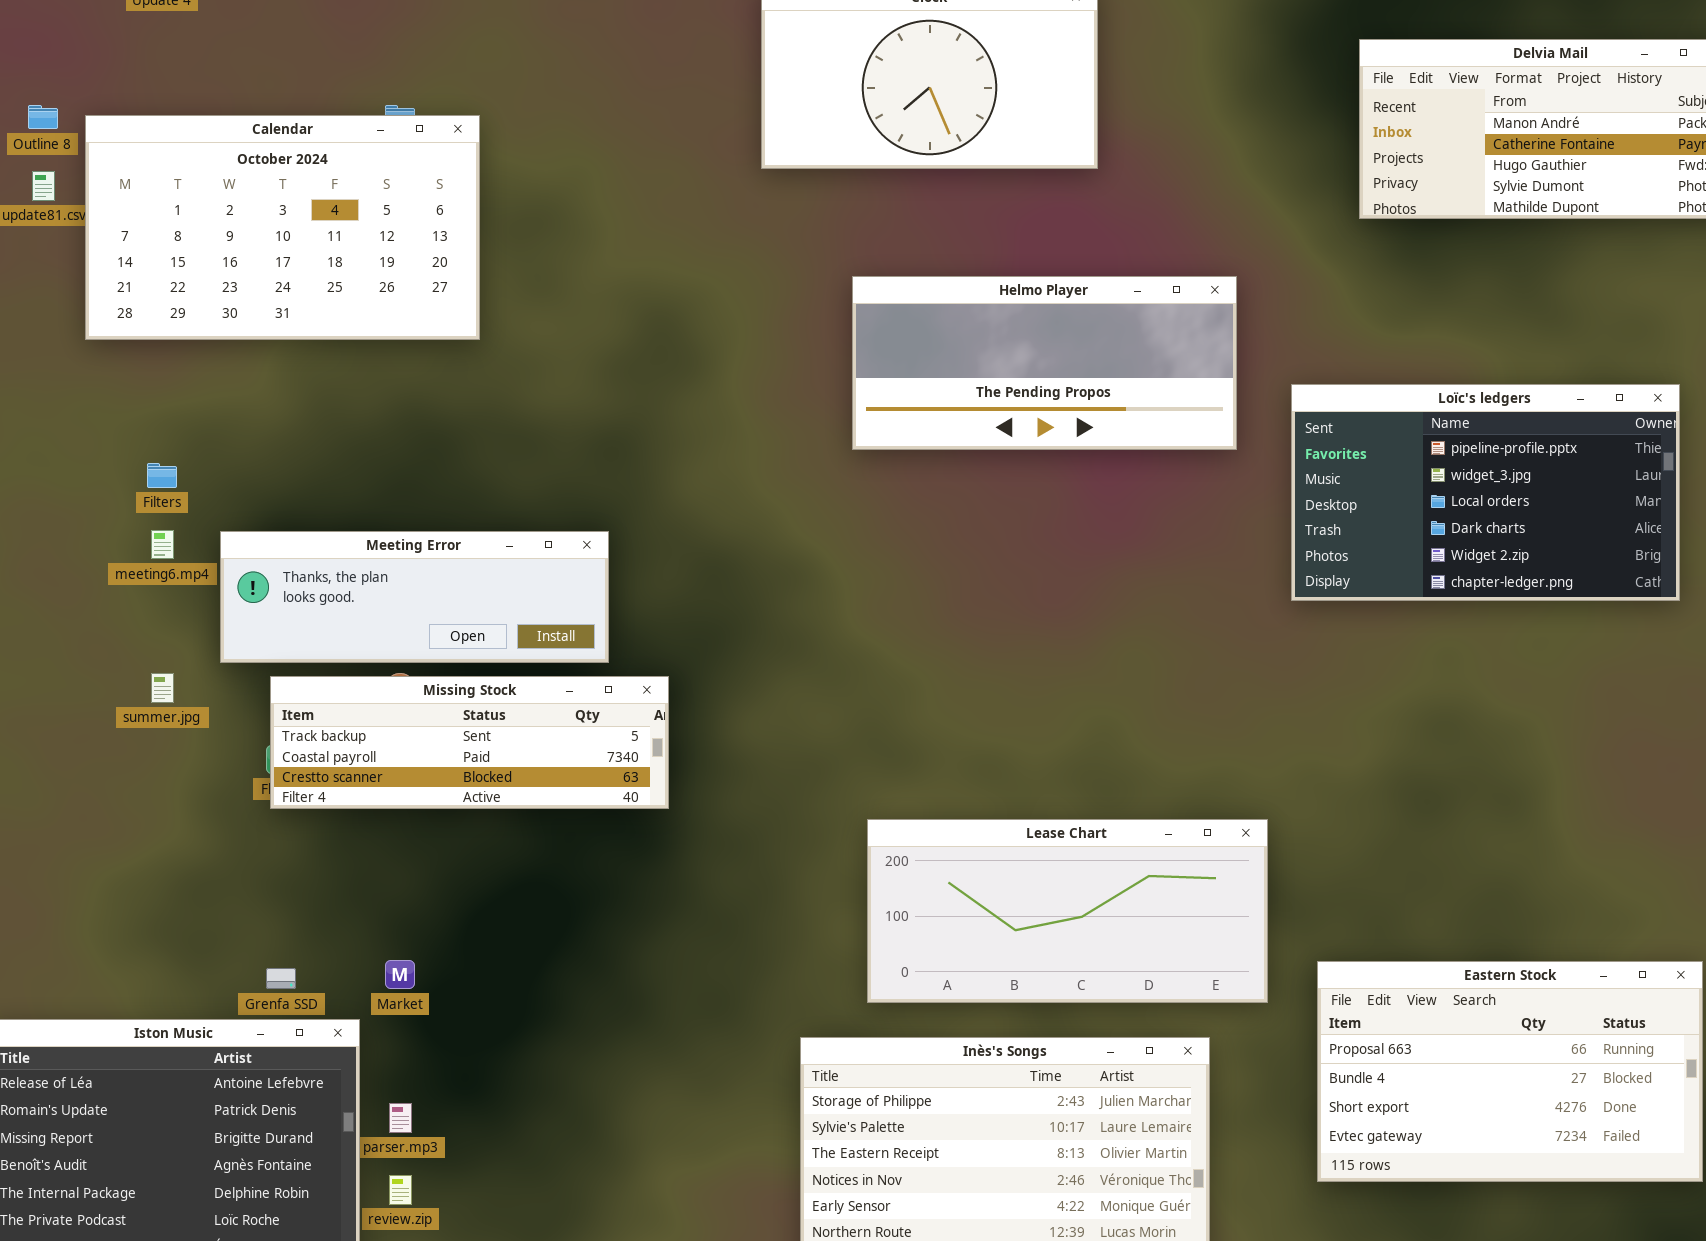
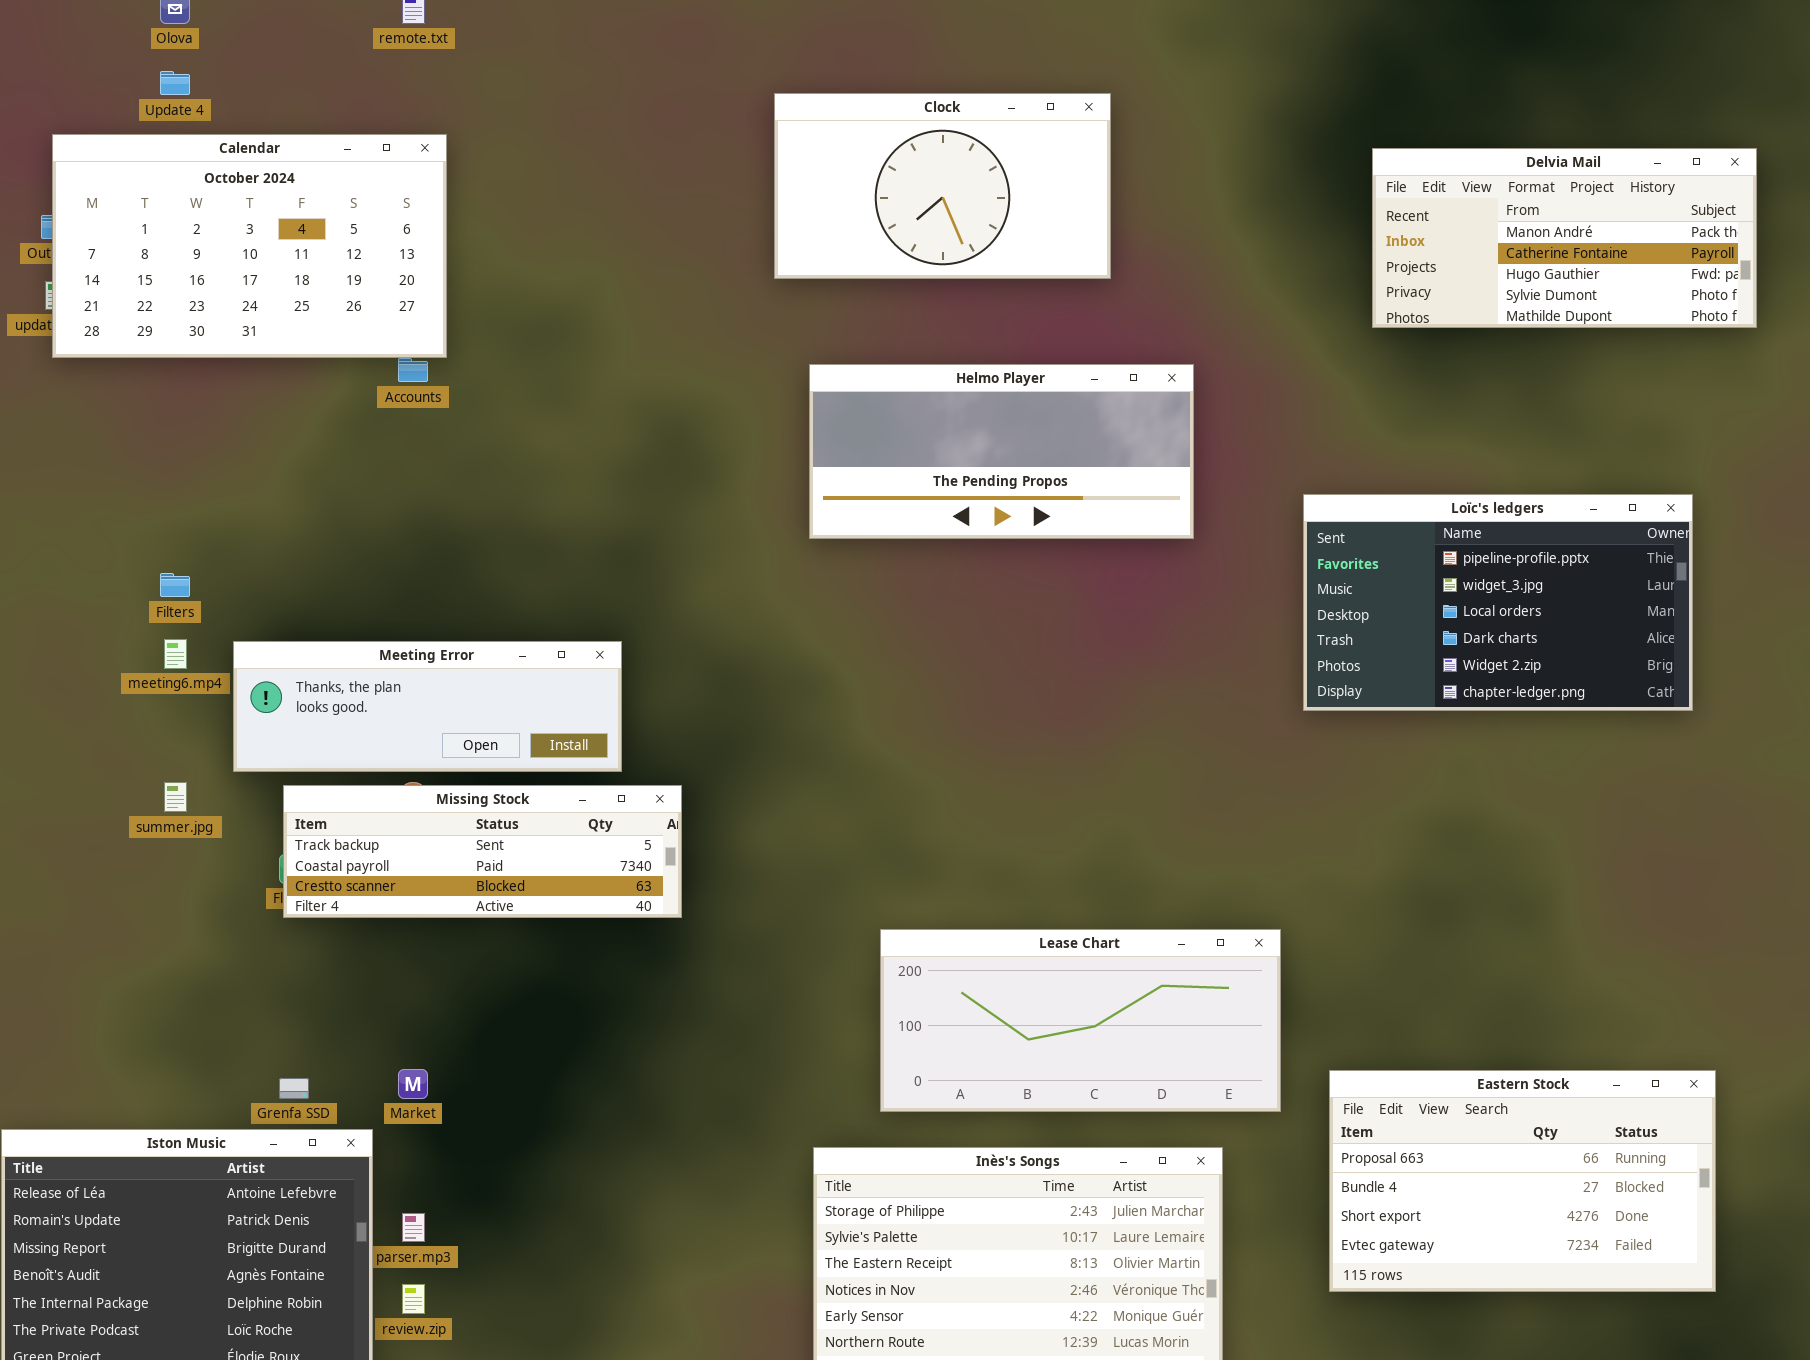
Calendar: [85,115,480,340] -> [52,134,447,358], moved
Helmo Player: [852,276,1237,450] -> [809,364,1194,539], moved

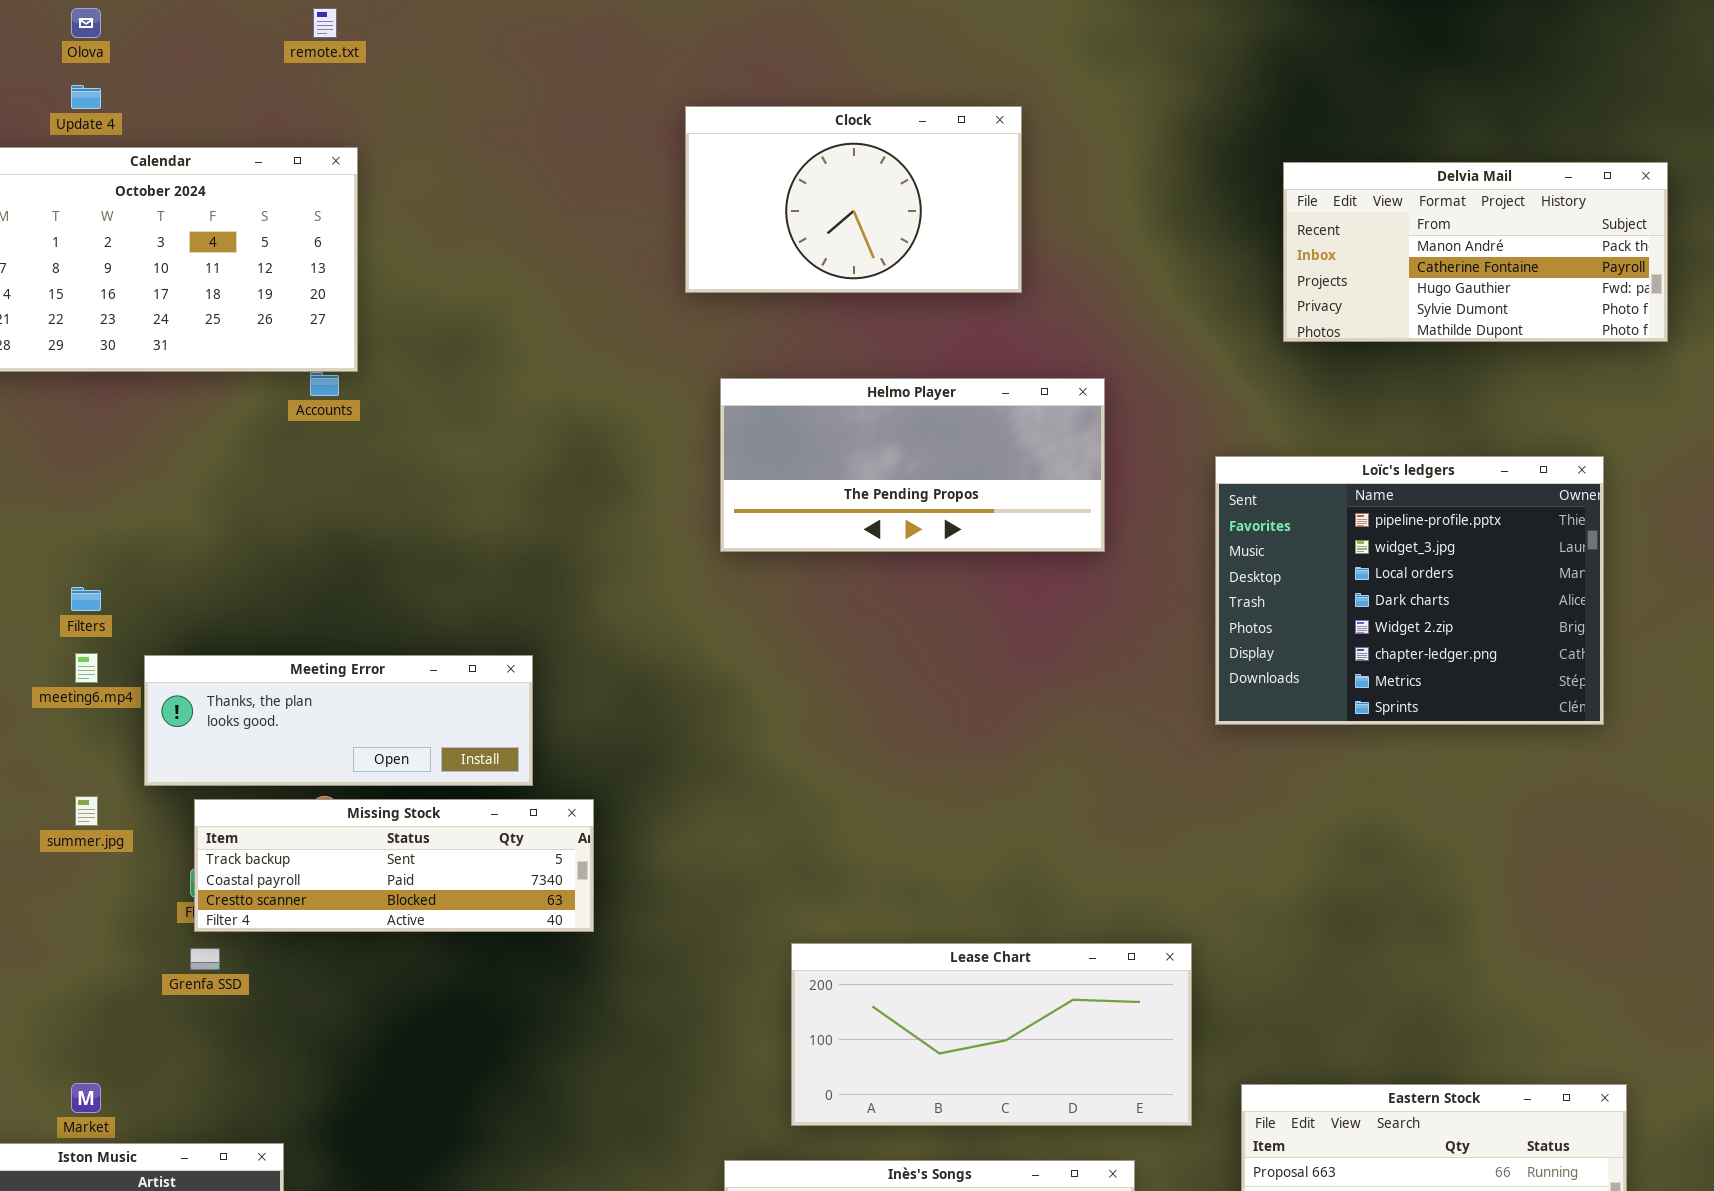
Loïc's ledgers: [1303,494,1693,711] -> [1215,456,1604,725], resized
Market: [398,1069,428,1099] -> [71,1083,101,1113], moved
Grenfa SSD: [279,1078,309,1099] -> [190,948,220,970], moved

